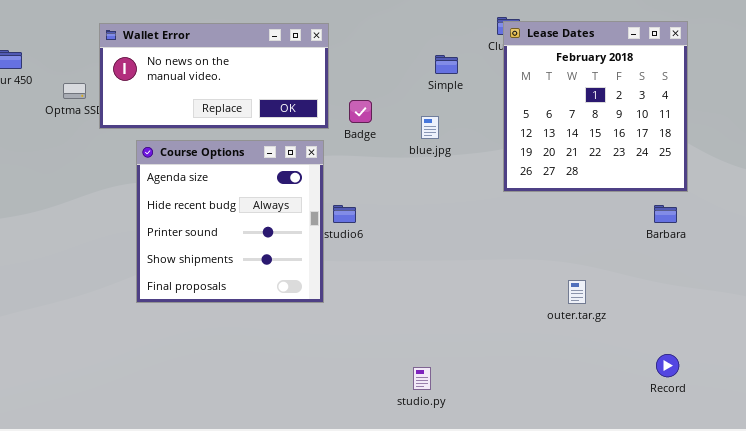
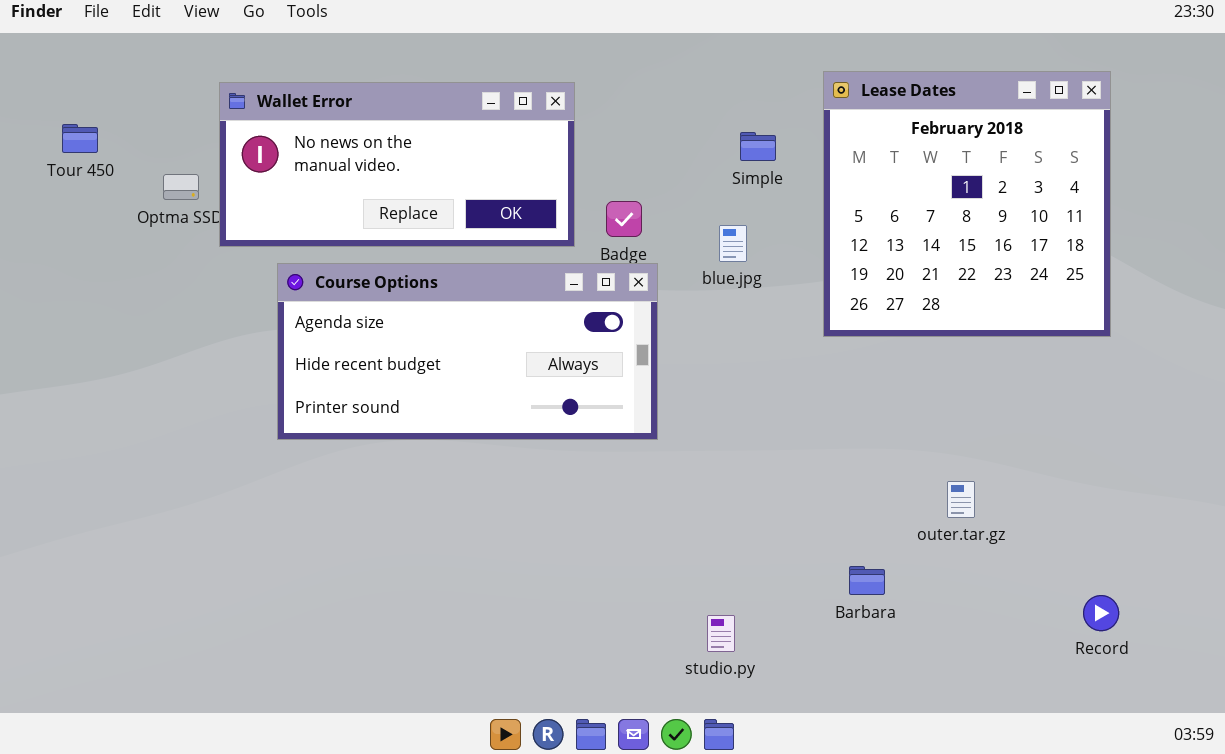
Lease Dates: [503,21,688,192] -> [823,71,1111,337], moved
Course Options: [136,140,324,303] -> [277,263,658,440], resized
Barbara: [654,205,677,223] -> [849,566,885,595], moved

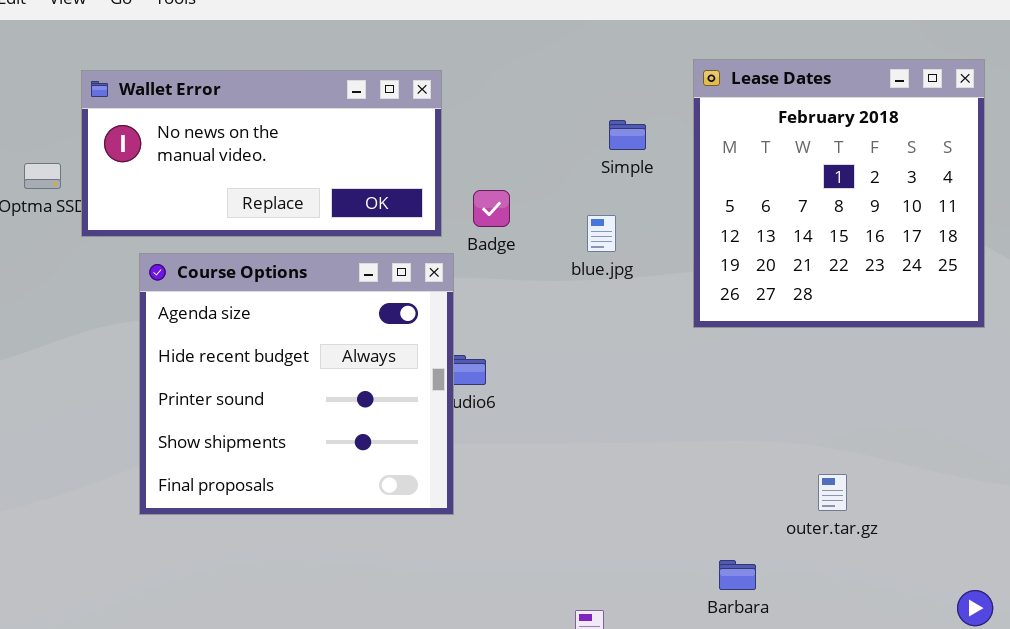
Course Options: [277,263,658,440] -> [139,253,454,515], resized

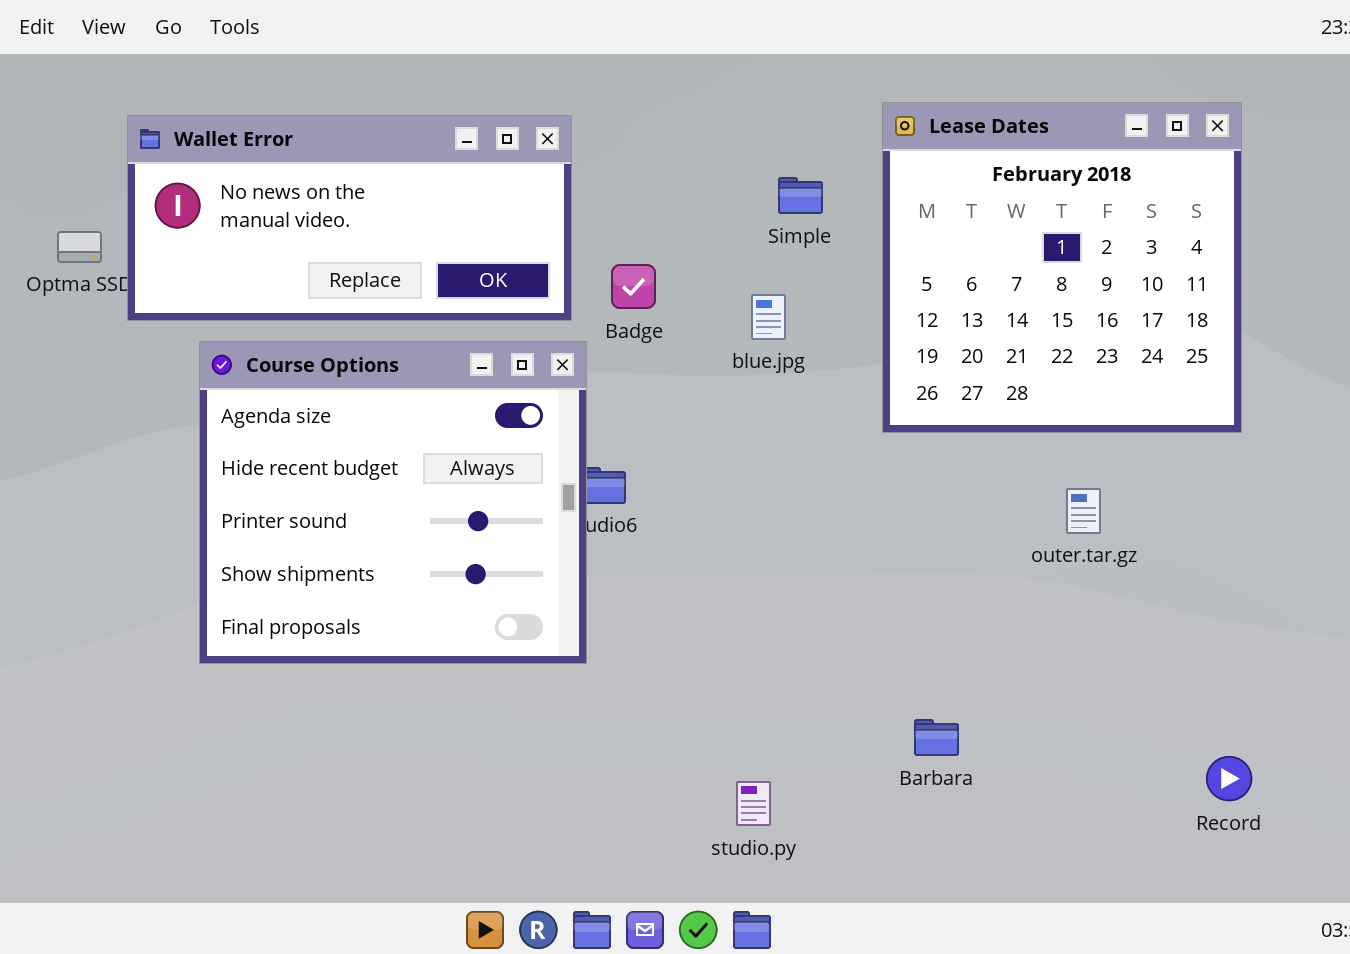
outer.tar.gz: [818,474,847,511] -> [1066,488,1101,534], moved

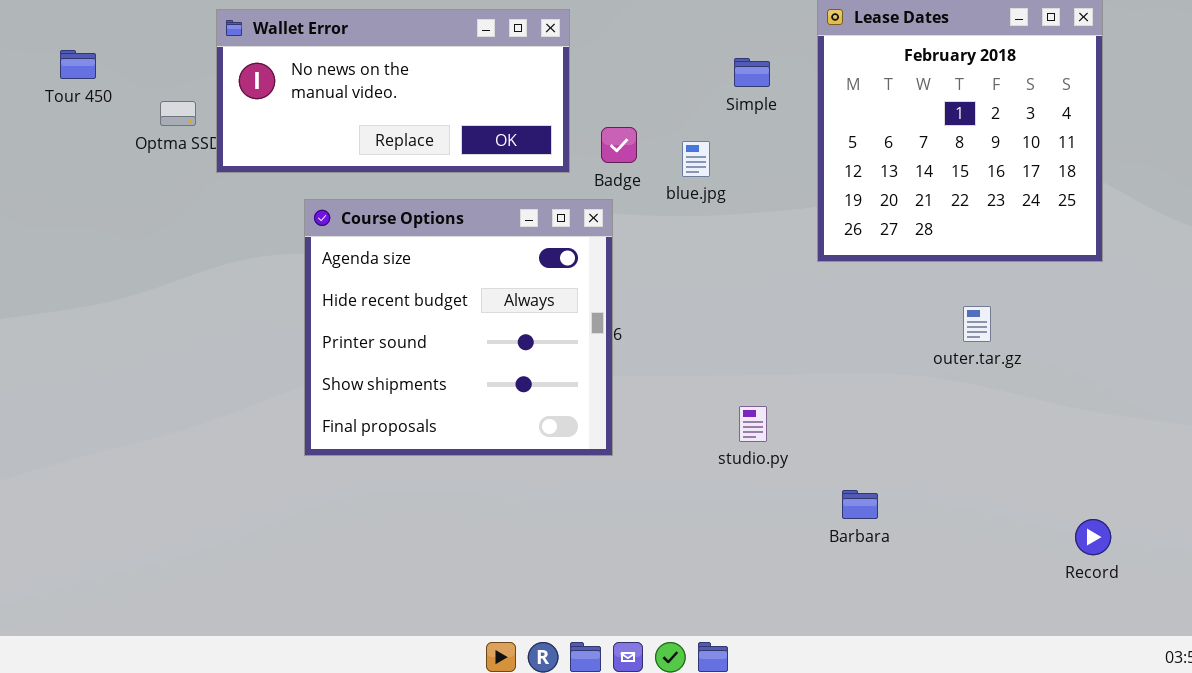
blue.jpg: [751,294,786,340] -> [682,141,710,177], moved
Course Options: [199,341,587,664] -> [304,199,613,456], moved
studio.py: [736,781,771,826] -> [739,406,767,442], moved

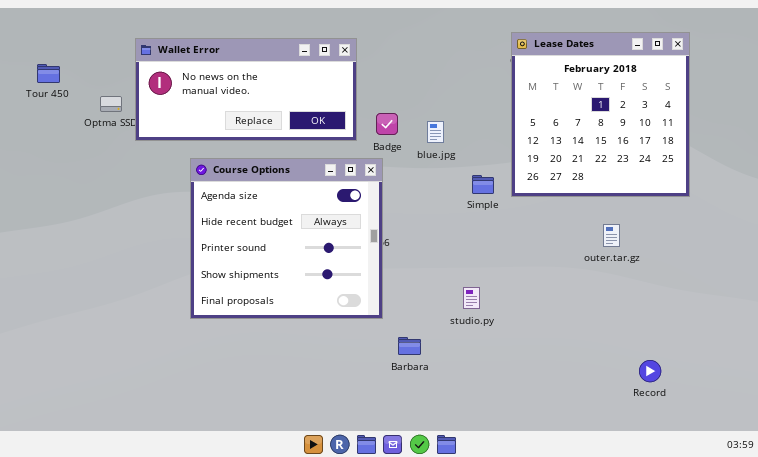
Simple: [734,58,770,87] -> [472,175,494,194], moved
Barbara: [842,490,878,519] -> [398,337,421,355], moved
Record: [1075,519,1111,555] -> [639,360,661,382], moved

